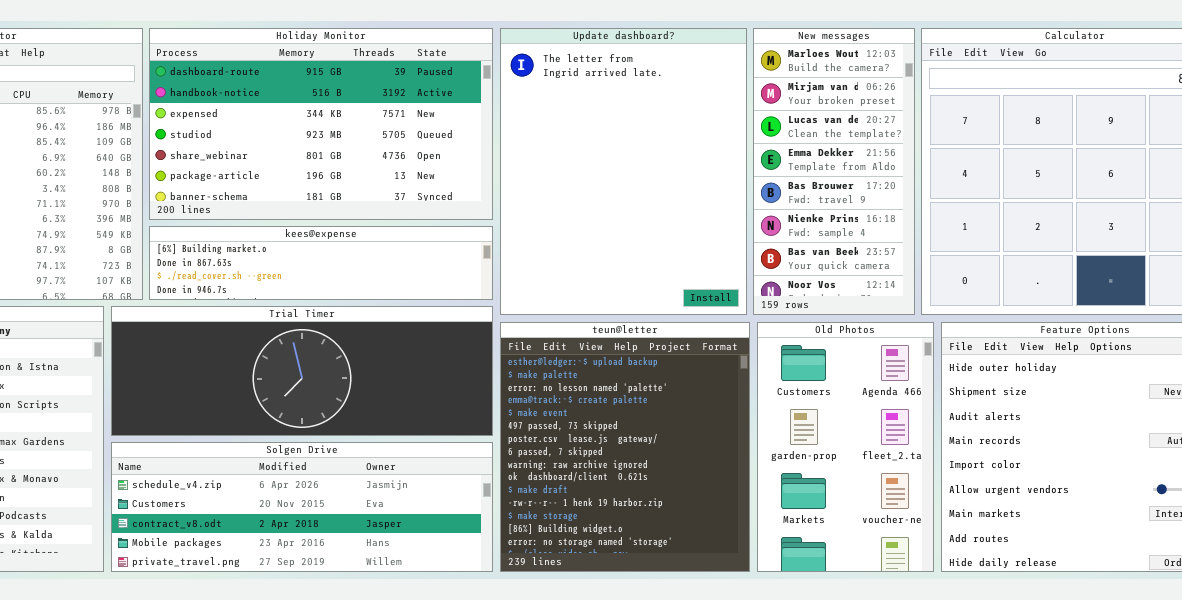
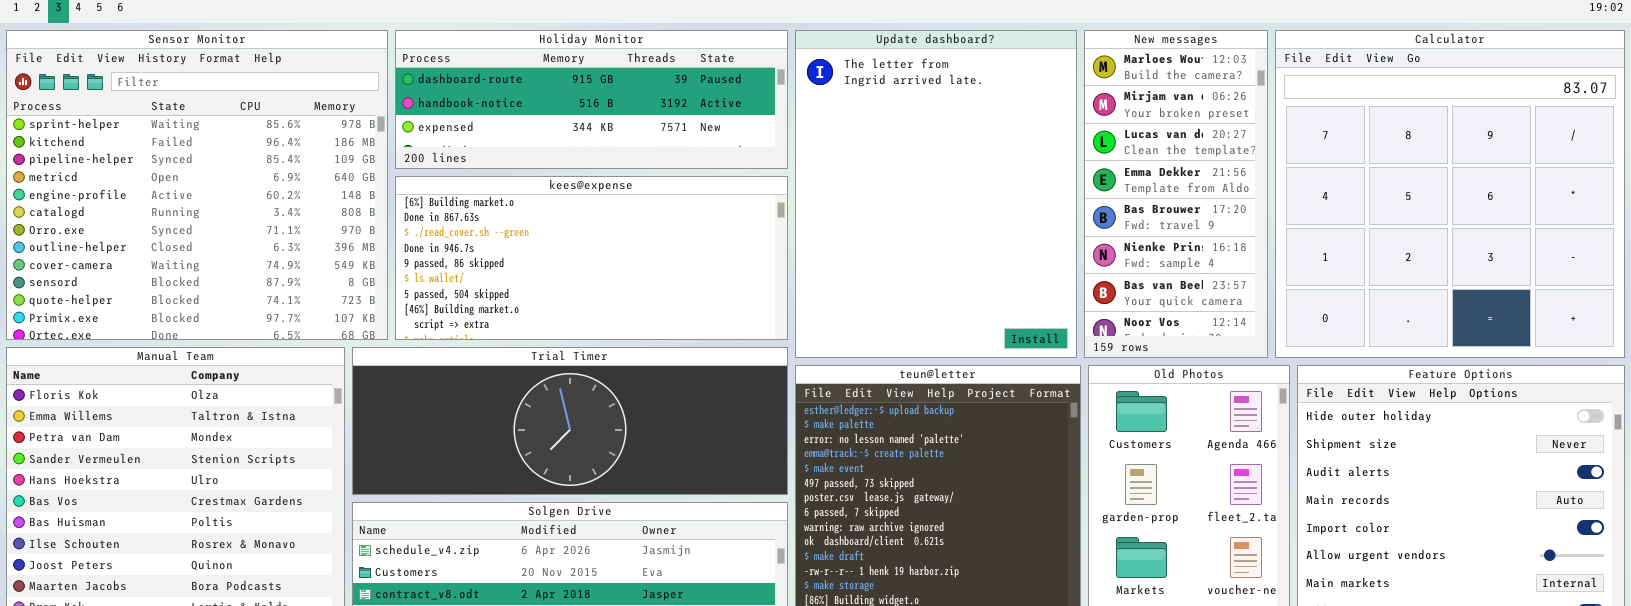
Holiday Monitor: [149,28,493,220] -> [395,30,788,169], resized
kees@expense: [149,226,493,300] -> [395,176,788,340], resized

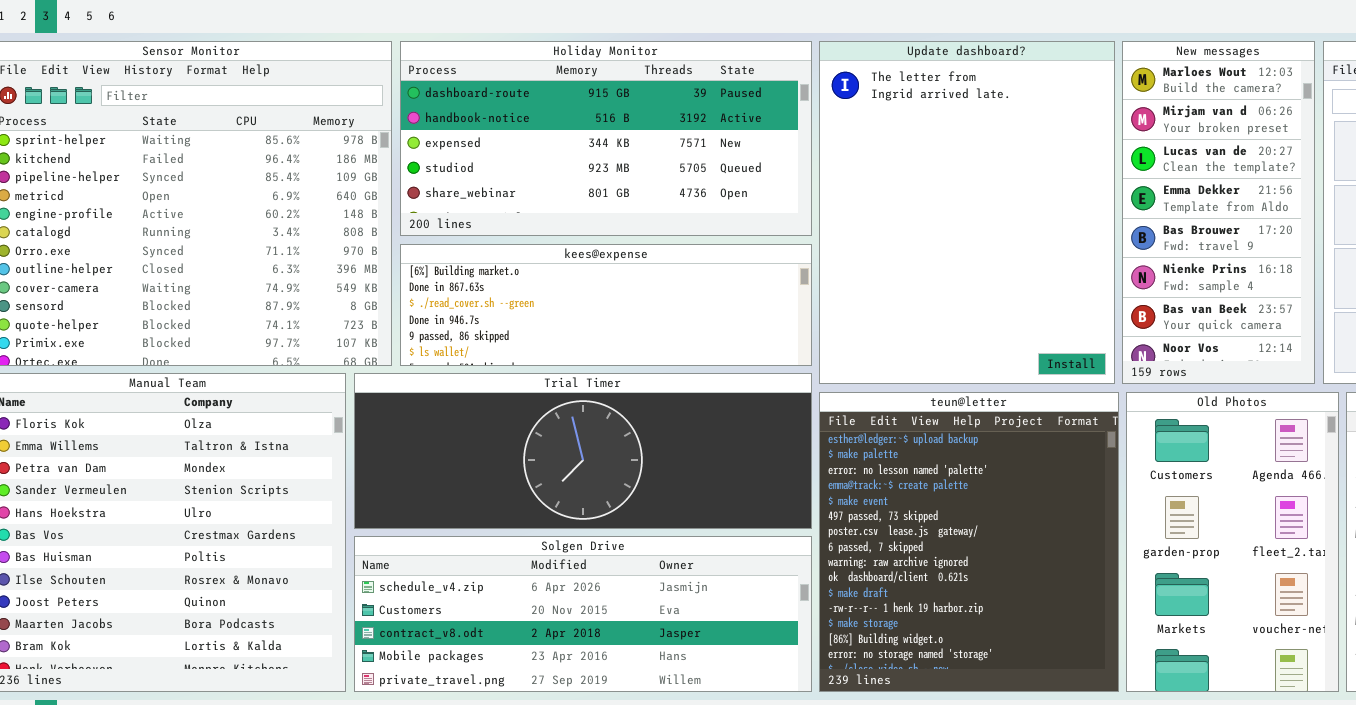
Holiday Monitor: [395,30,788,169] -> [400,41,812,236], resized
kees@expense: [395,176,788,340] -> [400,244,812,366], resized

